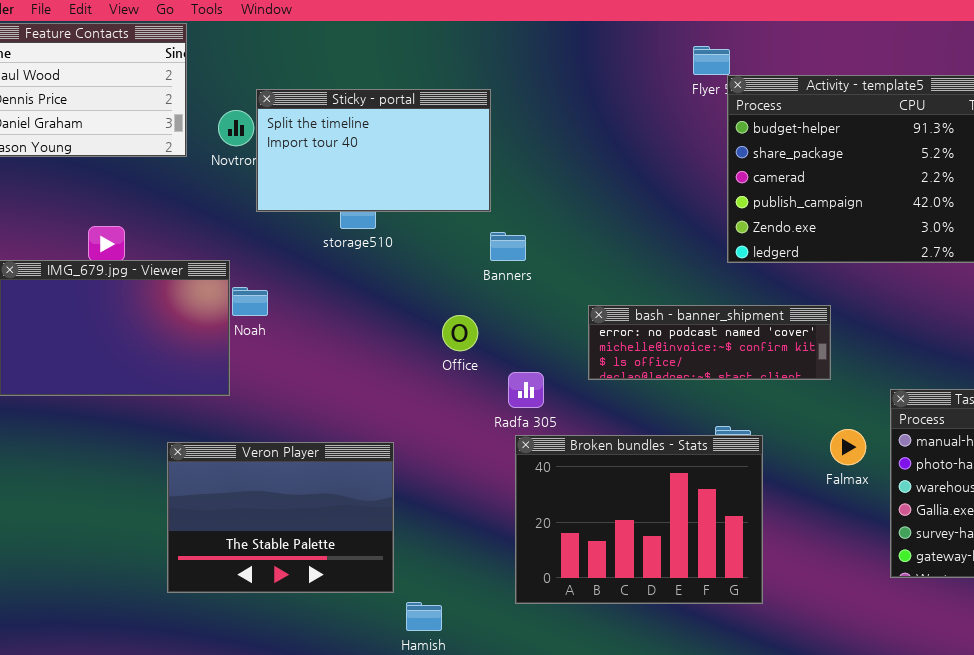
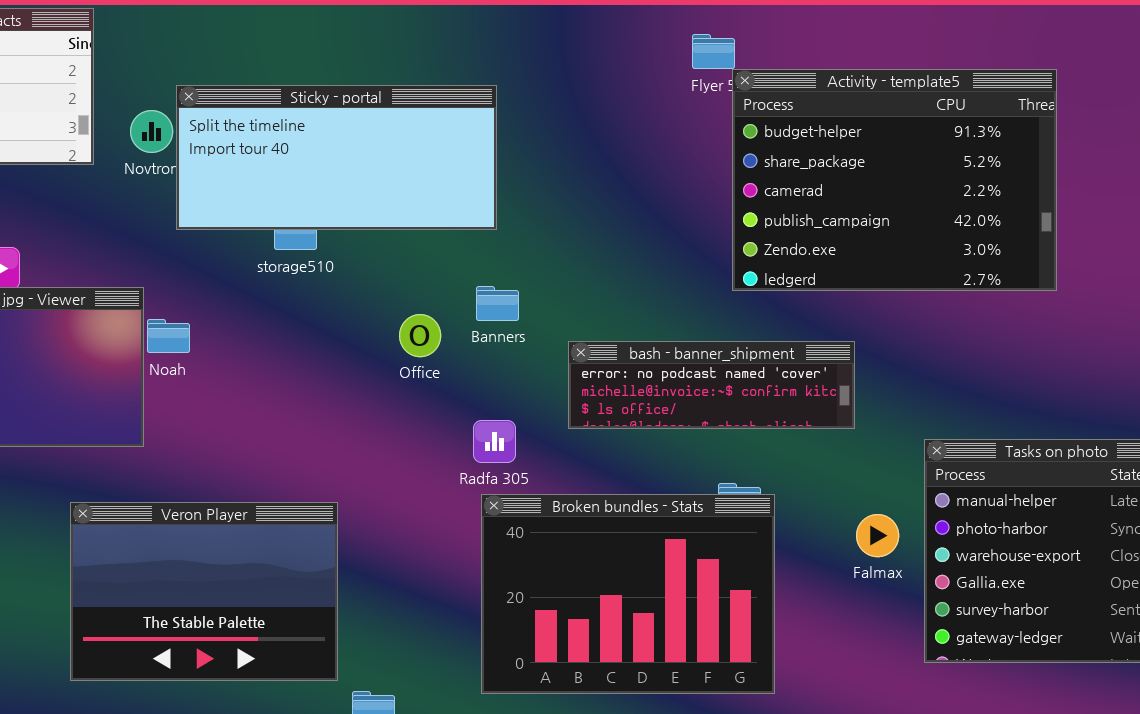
Sticky - portal: [256,89,491,212] -> [176,85,497,230], resized
Banners: [490,232,526,261] -> [476,286,519,321], moved
Office: [442,315,478,351] -> [399,314,441,357], moved
Falmax: [830,429,866,465] -> [856,514,899,557], moved

